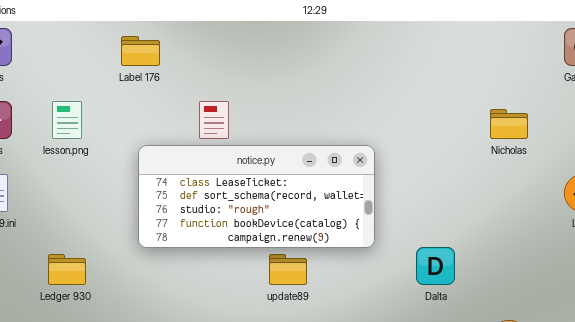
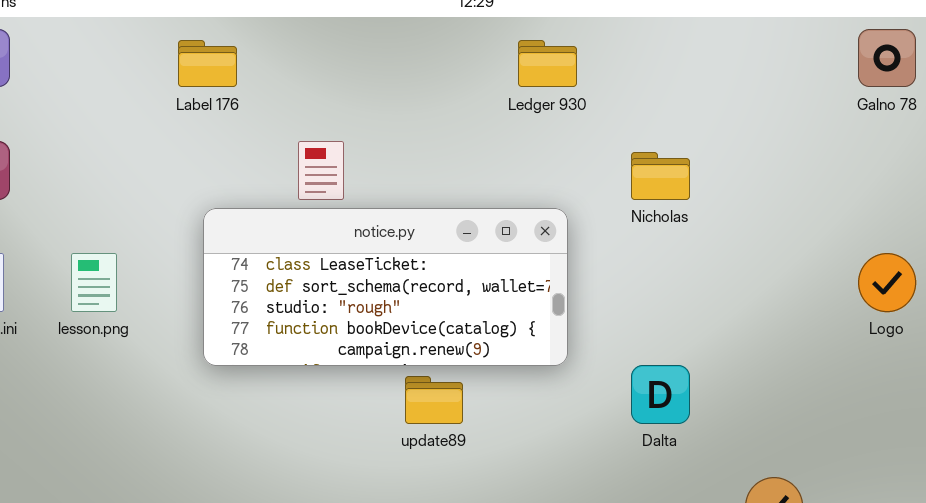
lesson.png: [52,101,82,139] -> [71,253,117,312], moved
Nicholas: [490,109,528,139] -> [631,152,690,200], moved
Ledger 930: [48,254,86,285] -> [518,40,577,87], moved

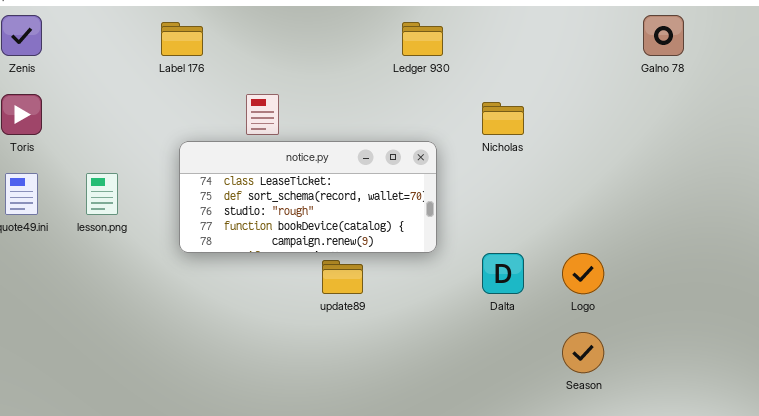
Logo: [858,253,916,312] -> [562,253,604,294], moved

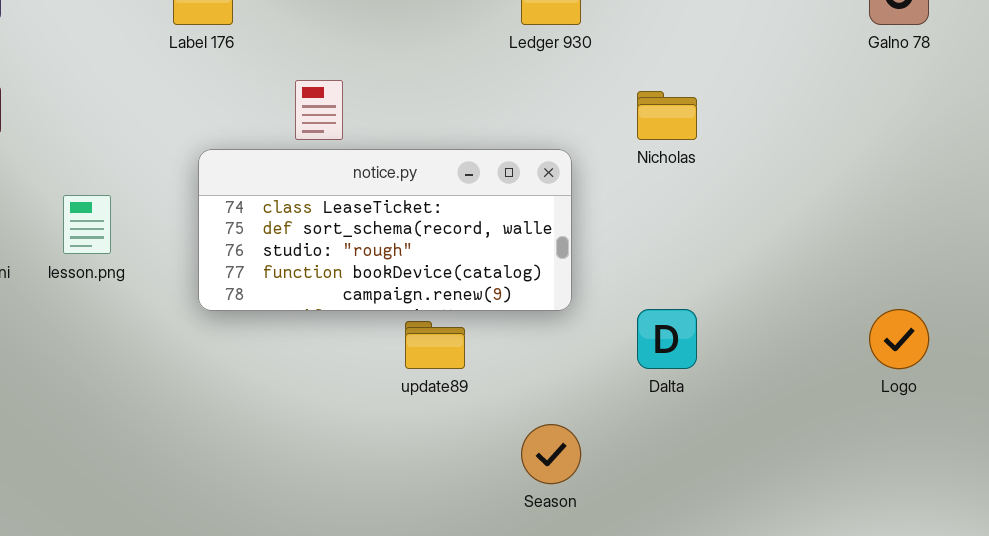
Logo: [562,253,604,294] -> [869,309,929,369], moved
Season: [562,332,604,373] -> [521,424,581,484], moved

